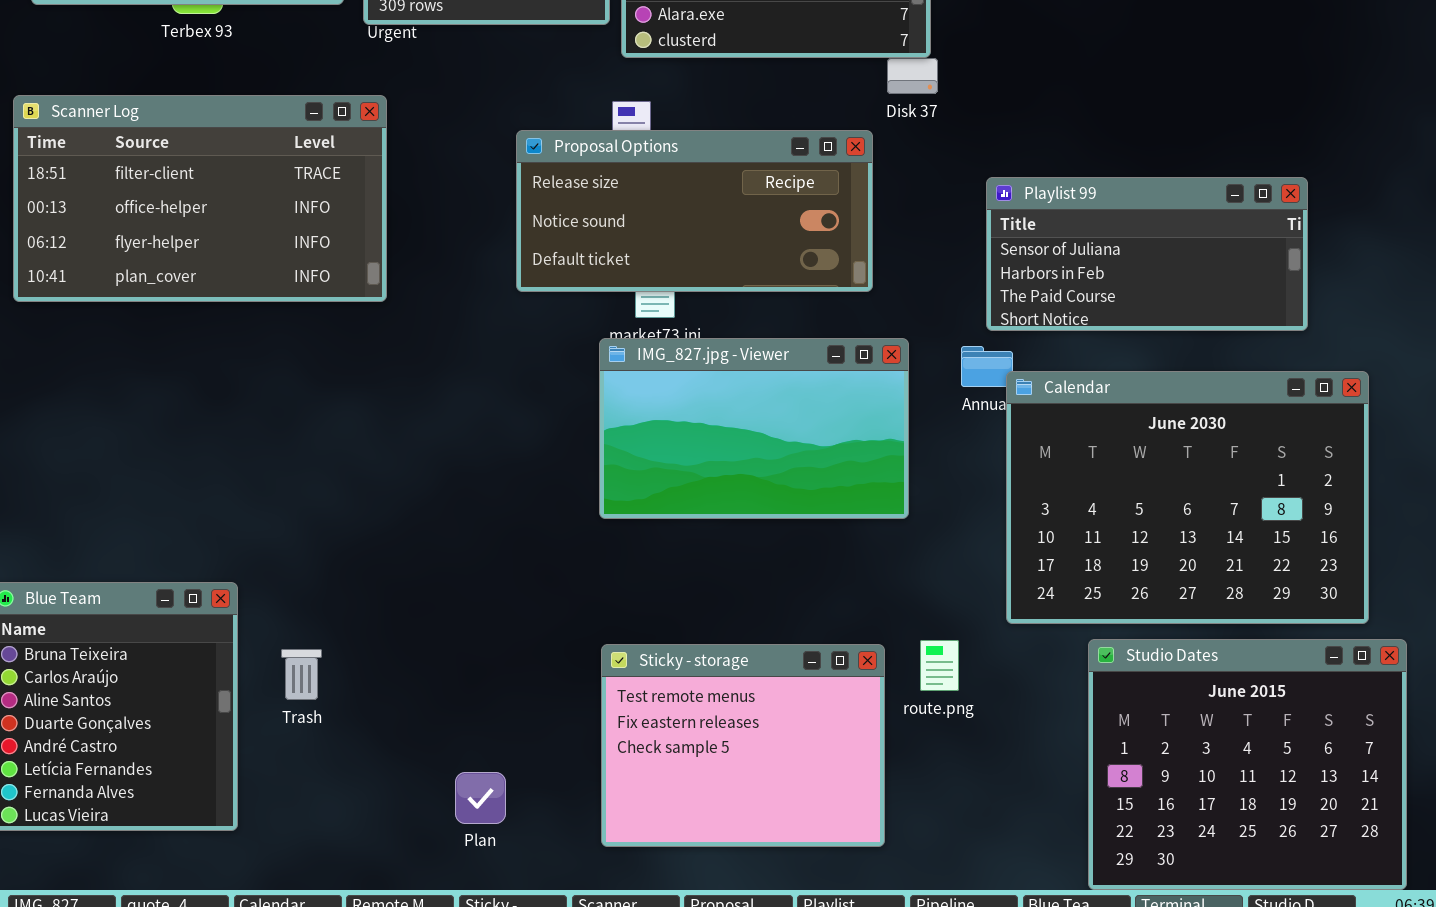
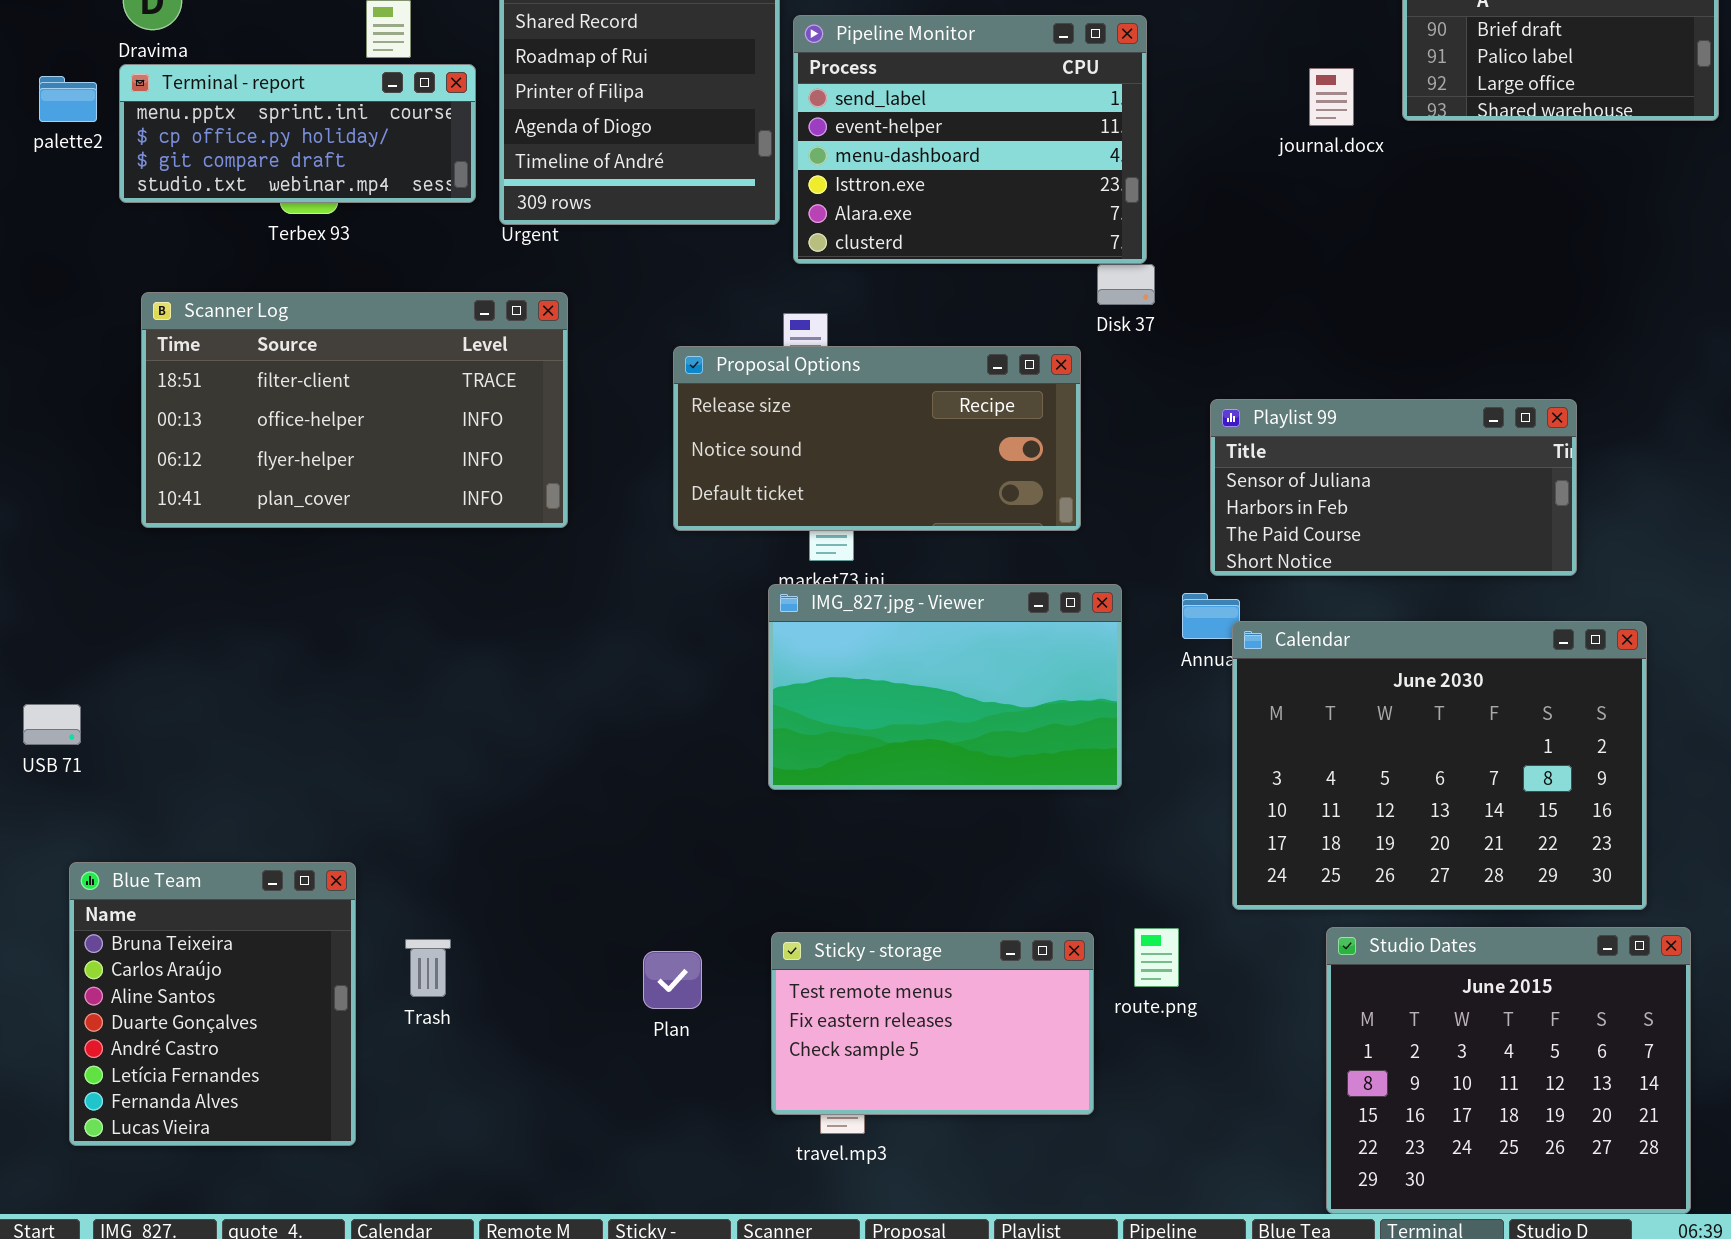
Scanner Log: [13,95,387,302] -> [141,292,568,528], moved
Sticky - storage: [601,644,885,847] -> [771,932,1094,1115], resized
Plan: [455,772,506,824] -> [643,951,702,1009], moved

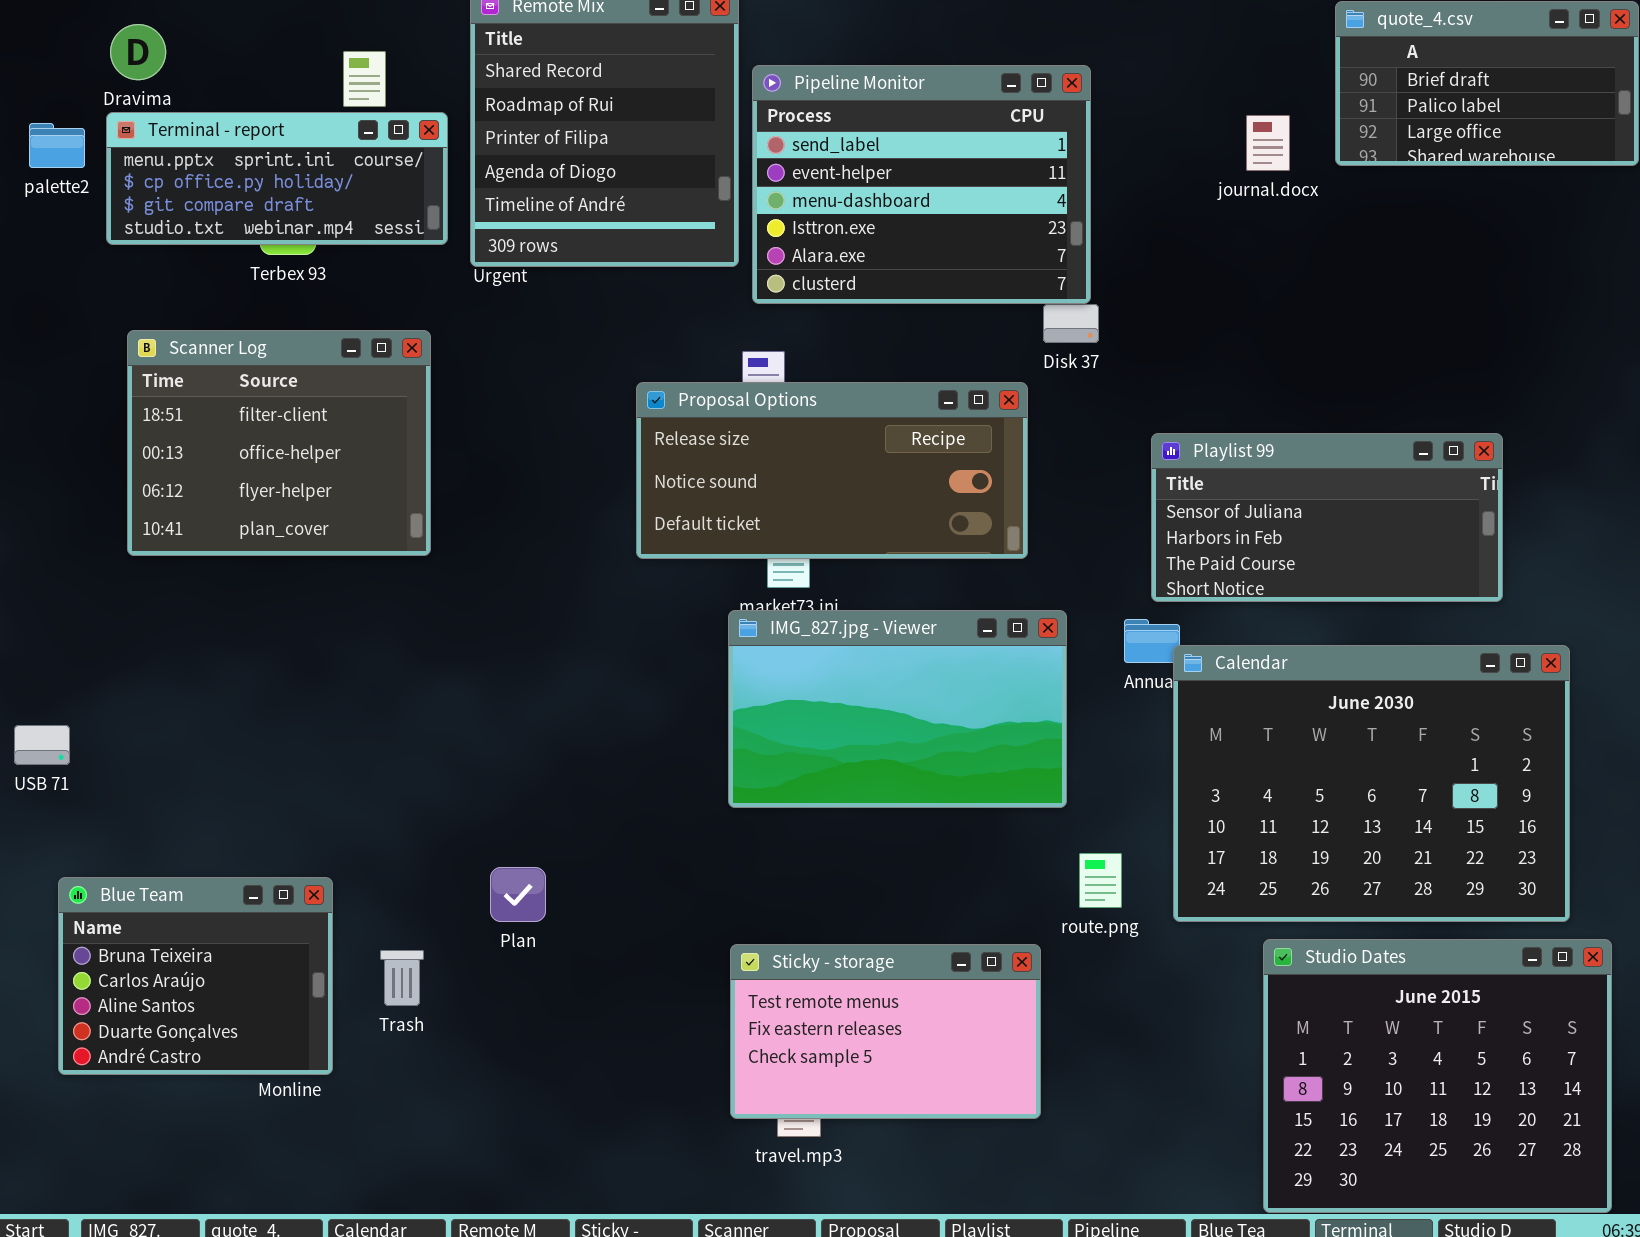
Scanner Log: [141,292,568,528] -> [127,330,431,556], resized
Blue Team: [69,862,356,1146] -> [58,877,333,1075], resized
route.png: [1134,928,1179,987] -> [1079,853,1122,908], moved
Plan: [643,951,702,1009] -> [490,867,546,922], moved

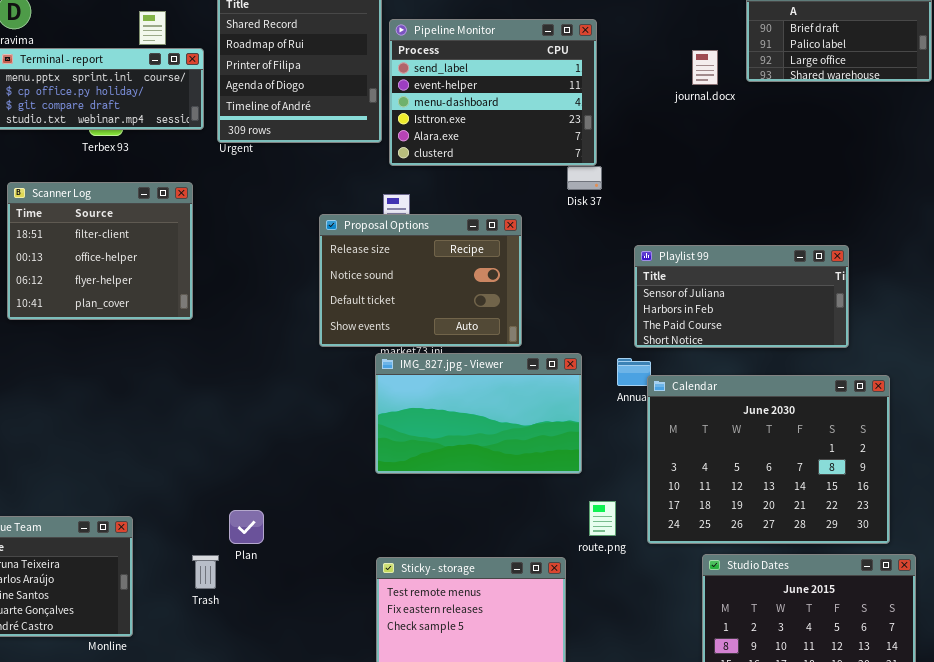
Proposal Options: [636,382,1028,559] -> [319,214,522,347], resized
Trash: [380,950,424,1006] -> [192,555,219,589], moved

